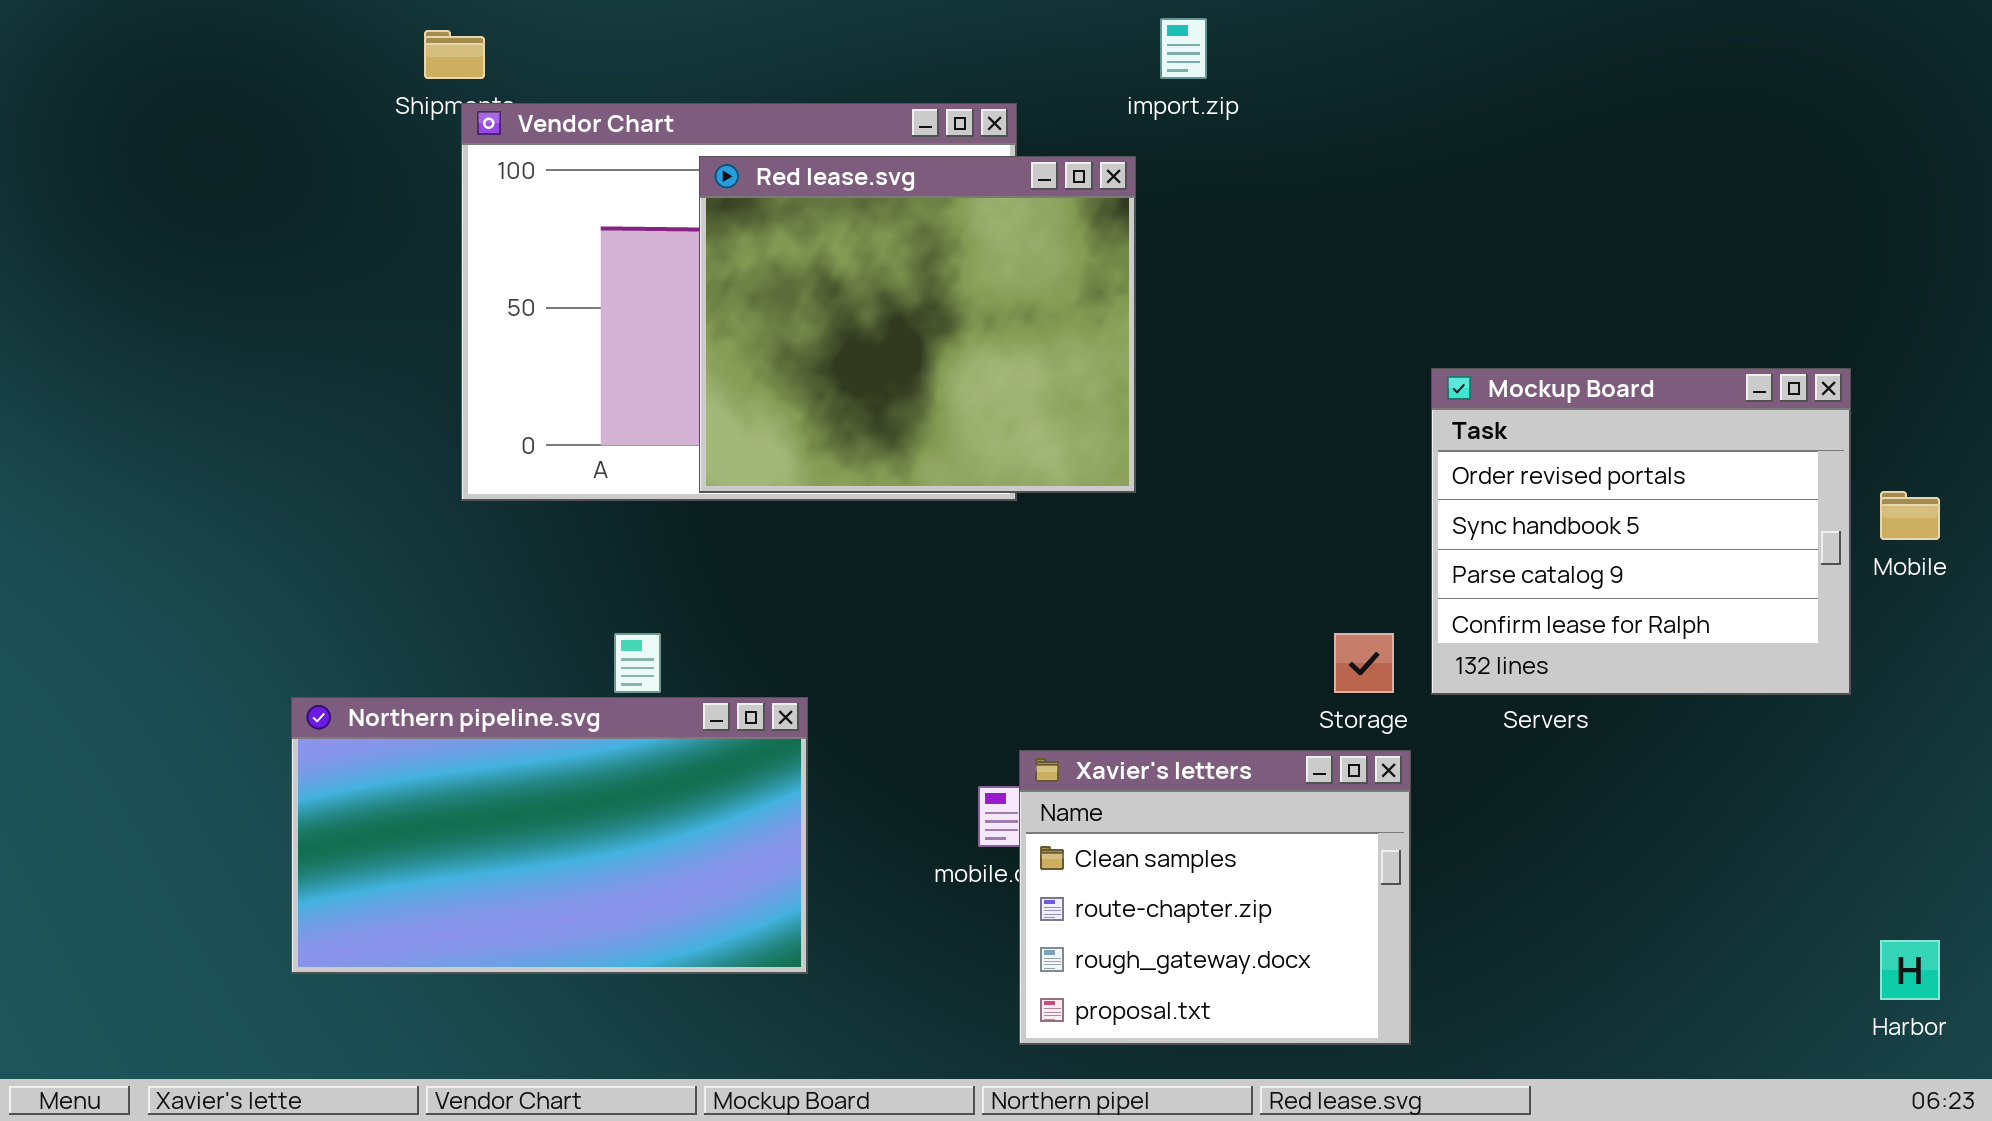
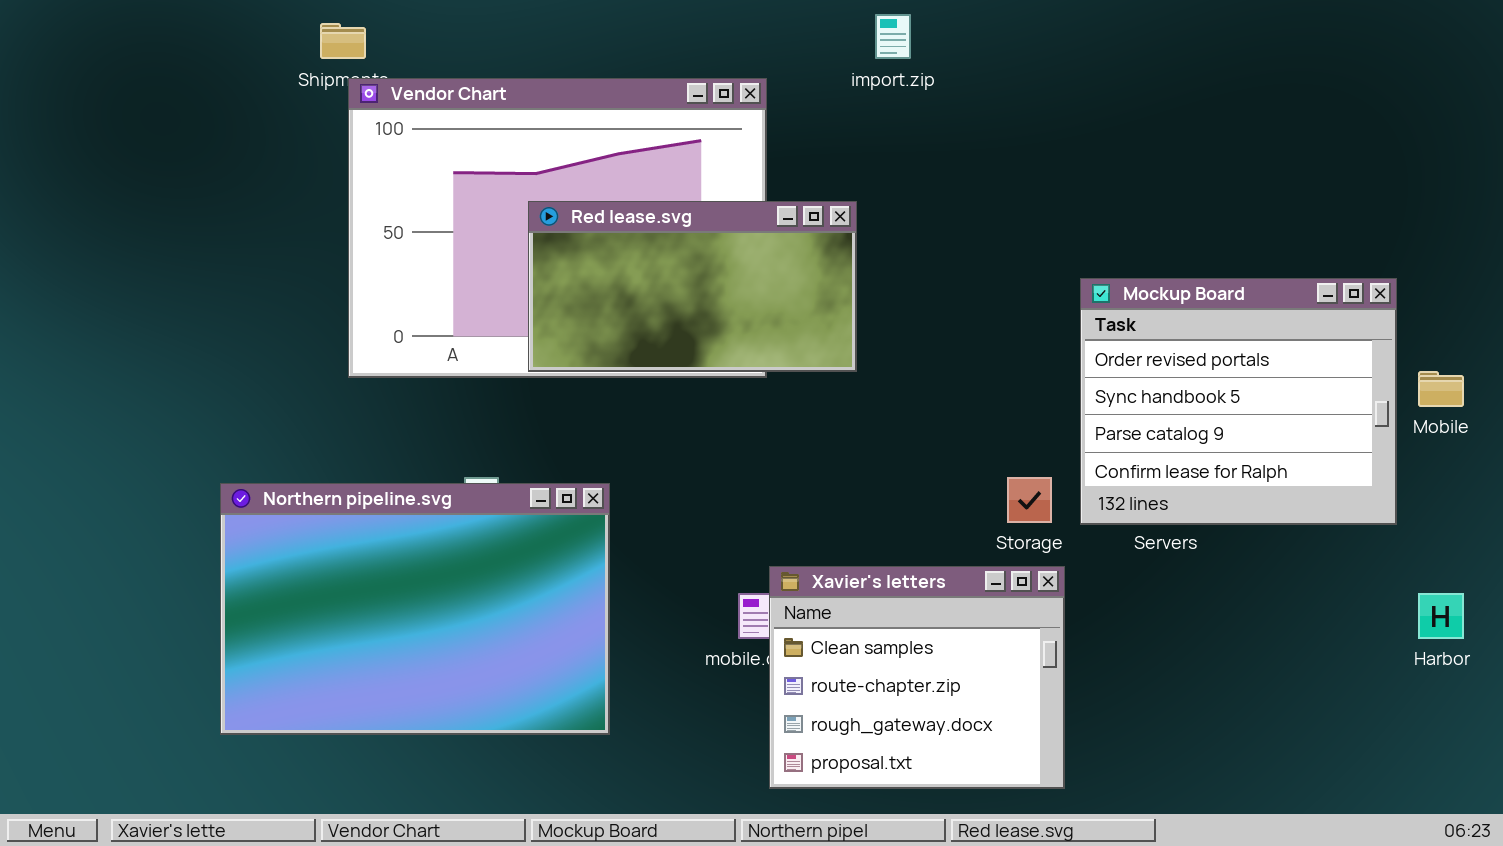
Red lease.svg: [699,156,1136,493] -> [528,201,857,372], resized
Northern pipeline.svg: [291,697,808,974] -> [220,483,610,735], resized
Harbor: [1880,940,1940,1000] -> [1418,593,1464,639], moved

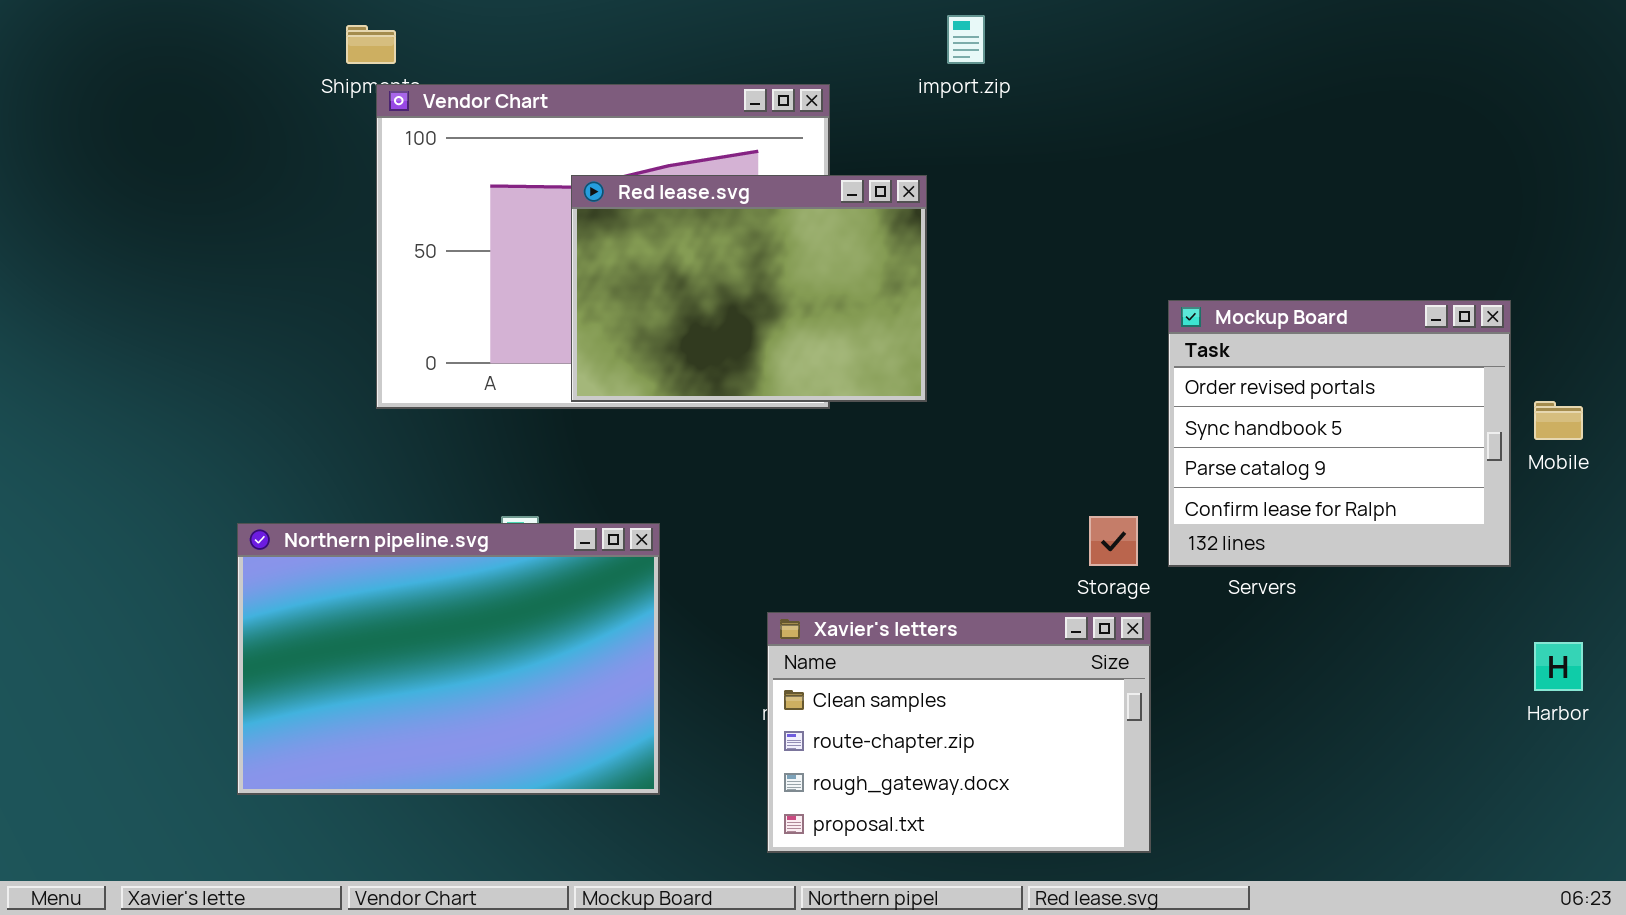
Red lease.svg: [528,201,857,372] -> [571,175,927,402], resized
Xavier's letters: [769,566,1065,789] -> [767,612,1151,853], resized

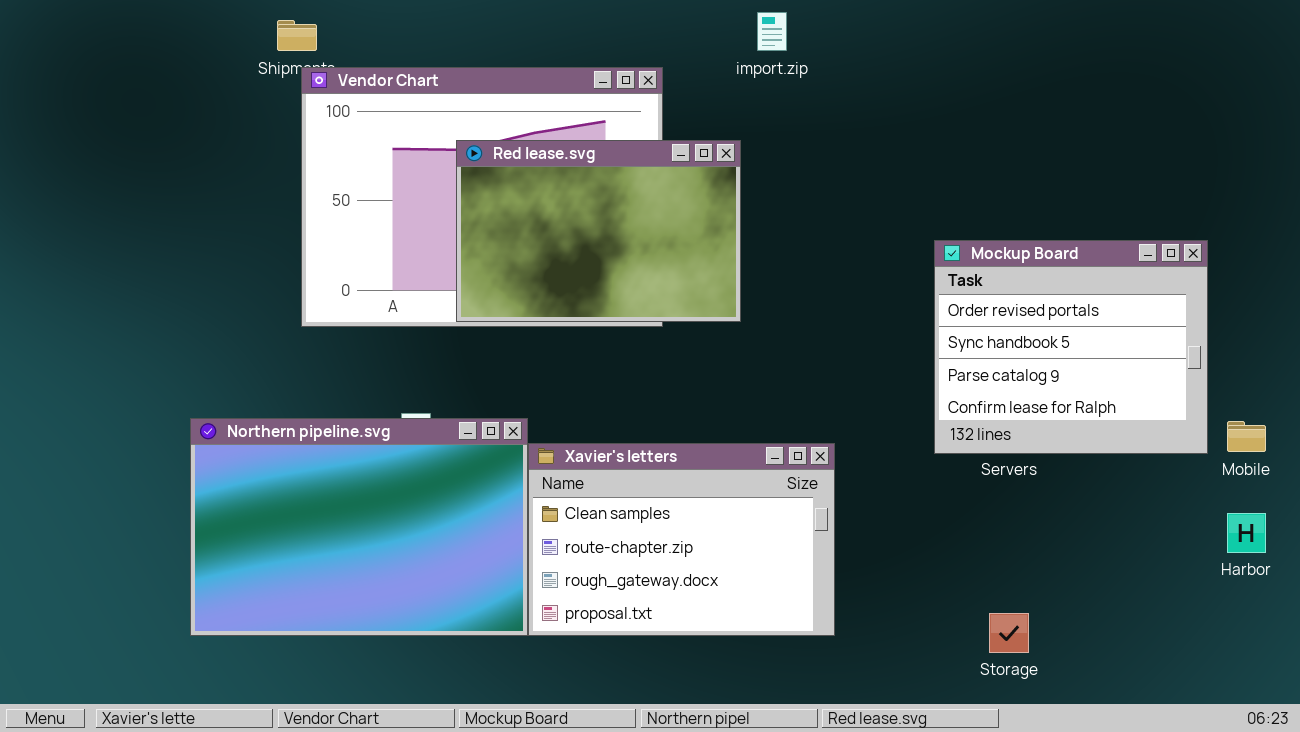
Mobile: [1534,401,1583,440] -> [1227,421,1266,452], moved
Storage: [1089,516,1138,566] -> [989,613,1029,653], moved
Xavier's letters: [767,612,1151,853] -> [528,443,835,636], moved

